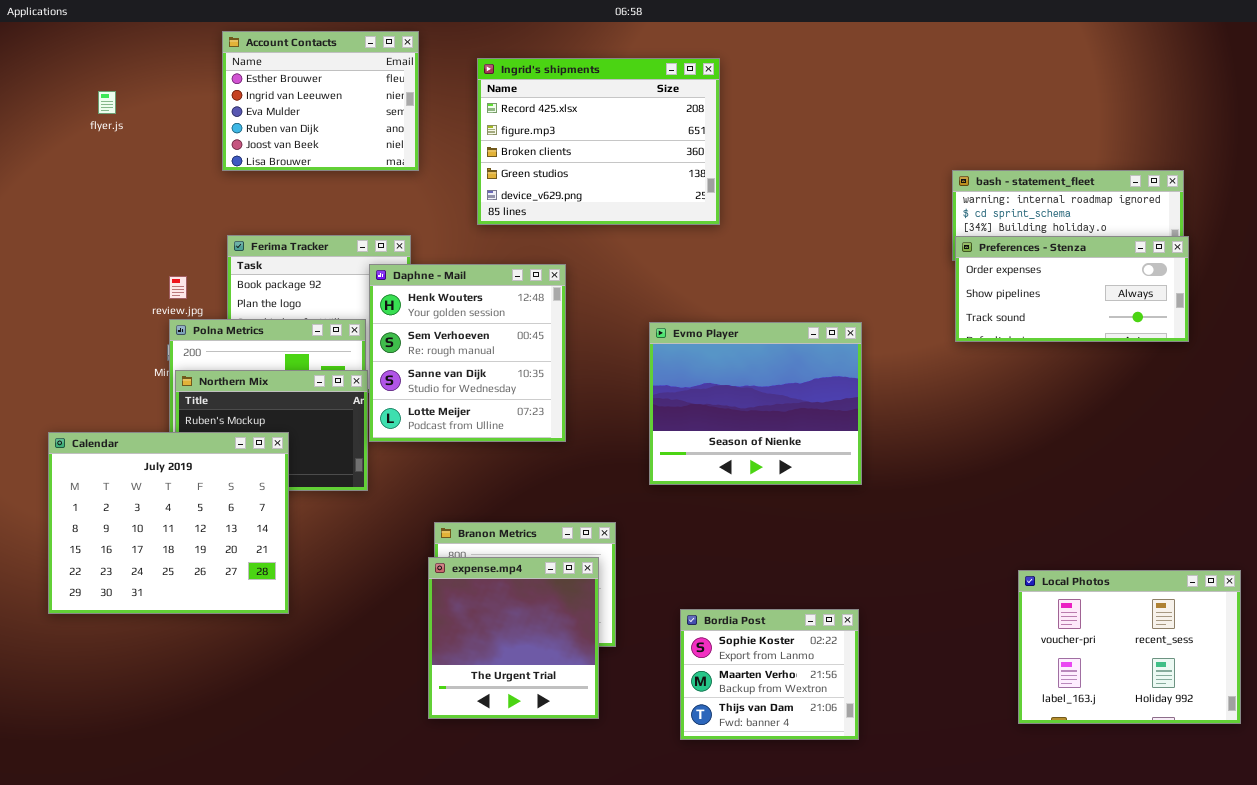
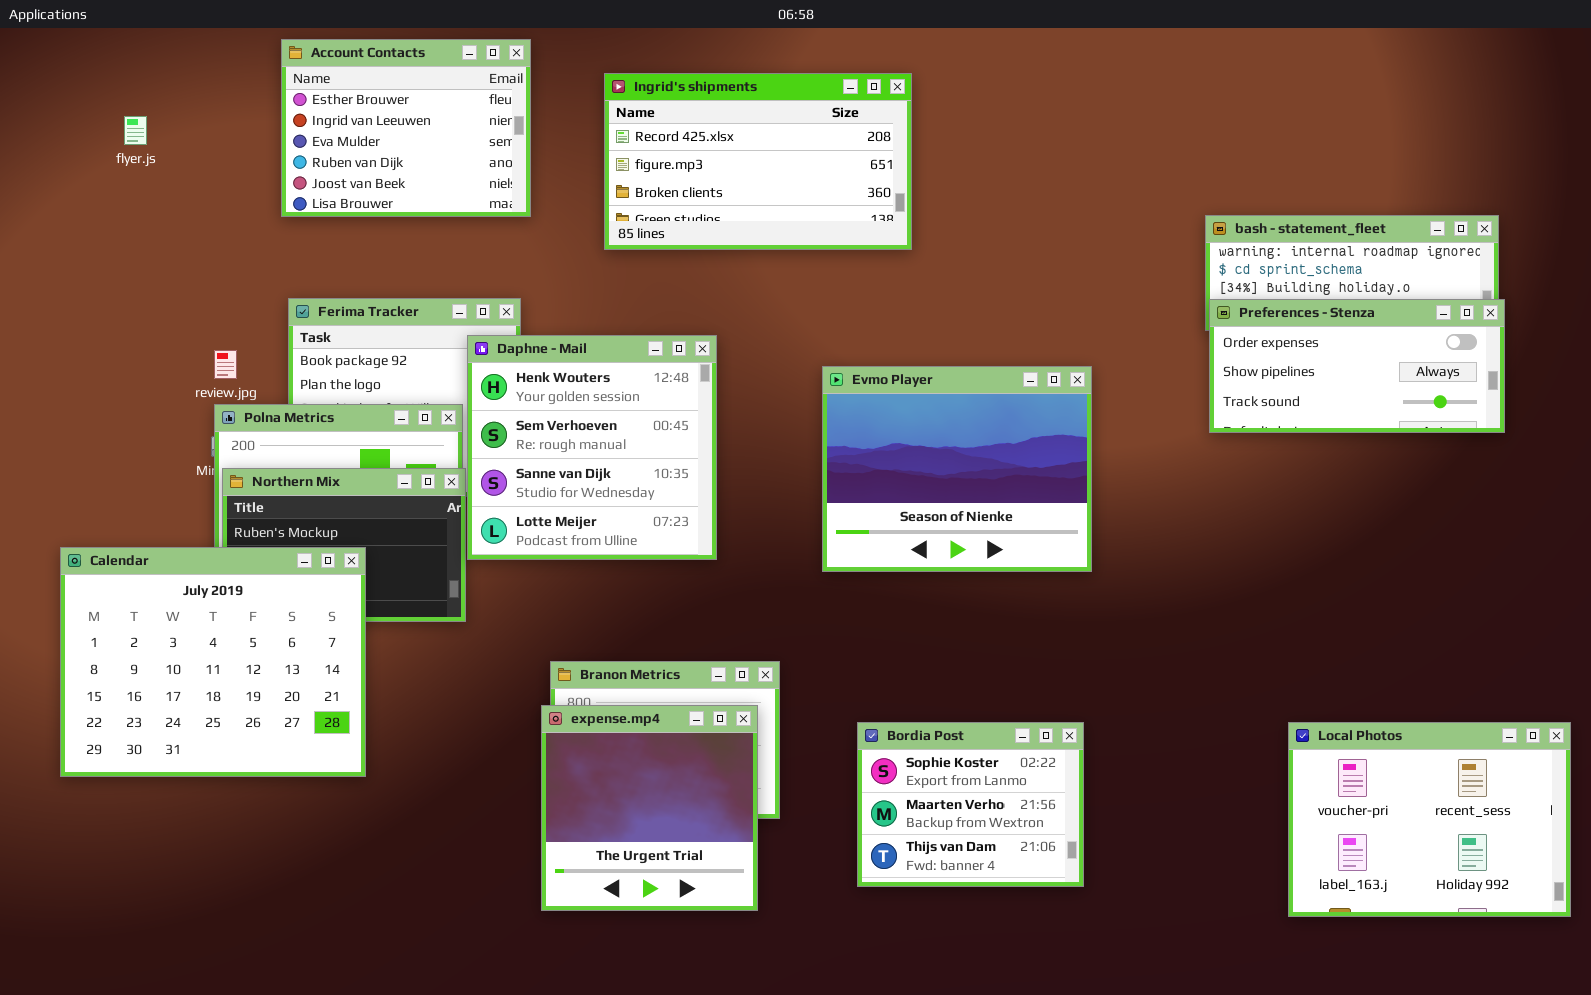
Ingrid's shipments: [477,58,720,225] -> [604,73,912,250], resized
Evmo Player: [649,322,862,485] -> [822,366,1092,572], moved
Bordia Post: [680,609,859,740] -> [857,722,1084,887], moved

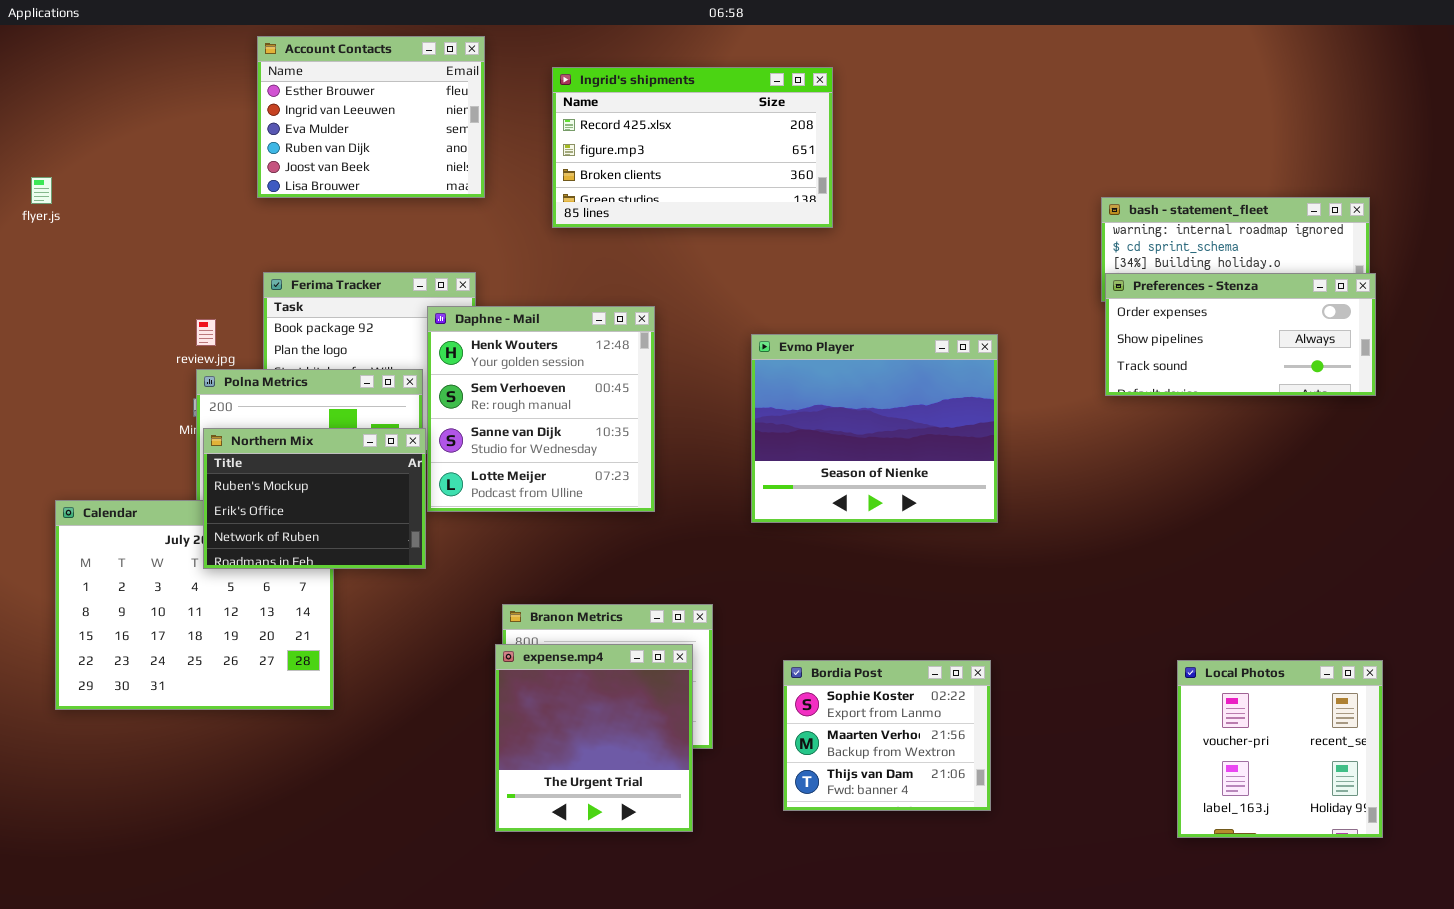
flyer.js: [124,116,147,145] -> [31,177,52,204], moved
Northern Mix: [222,468,466,622] -> [203,428,426,569], raised
Local Photos: [1288,722,1571,917] -> [1177,660,1383,838], resized

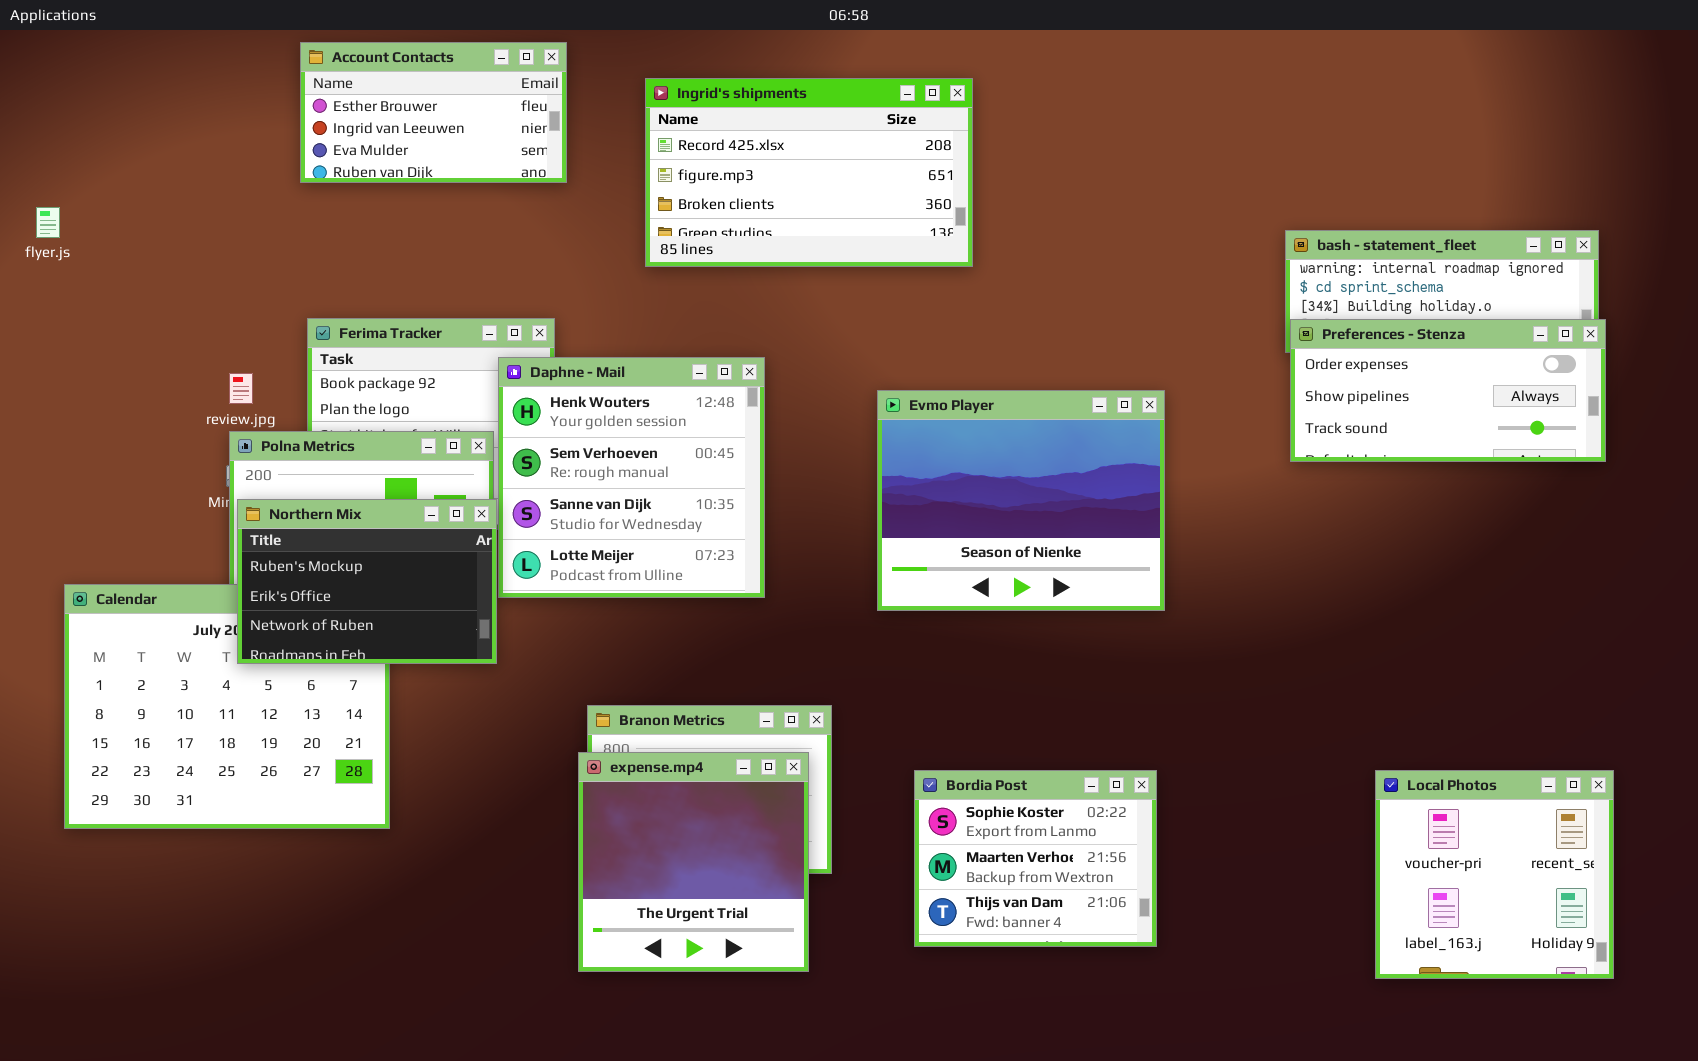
Account Contacts: [257,36,485,198] -> [300,42,567,183], resized

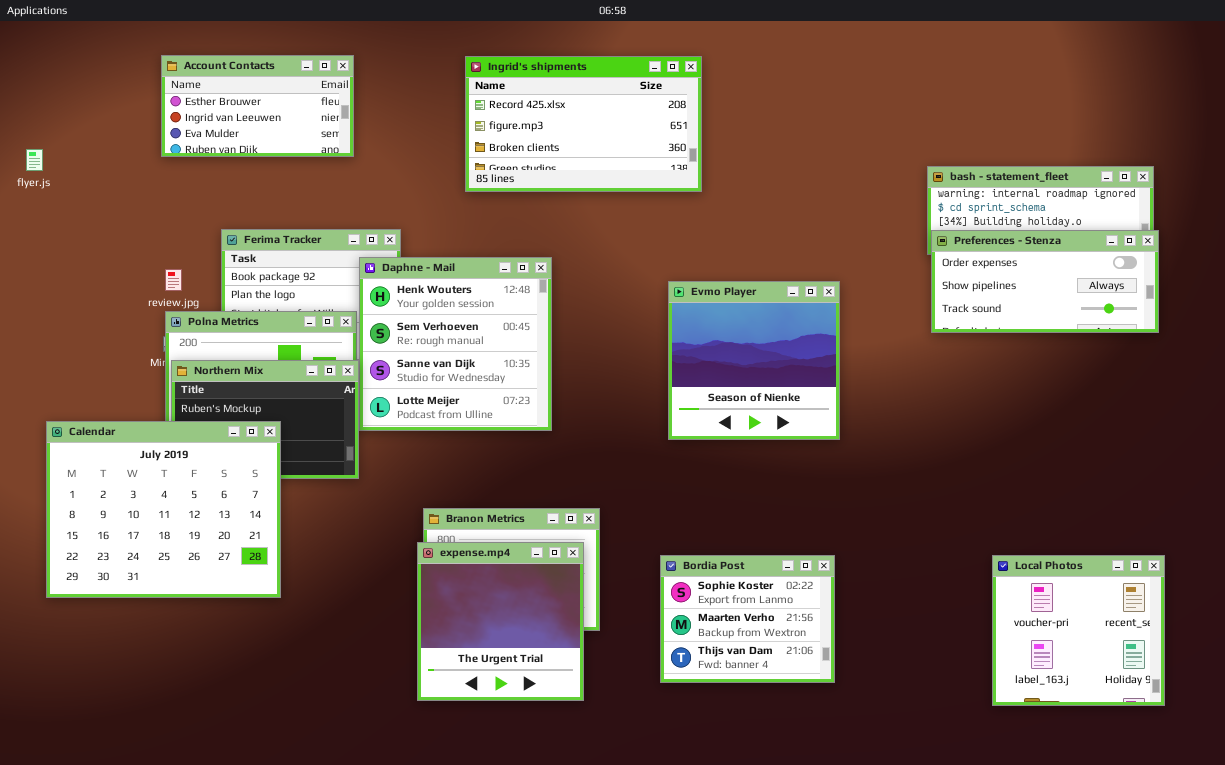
Account Contacts: [300,42,567,183] -> [161,55,354,157], moved
Evmo Player: [877,390,1165,611] -> [668,281,840,440], resized
Calendar: [64,584,390,829] -> [46,421,281,598], raised

